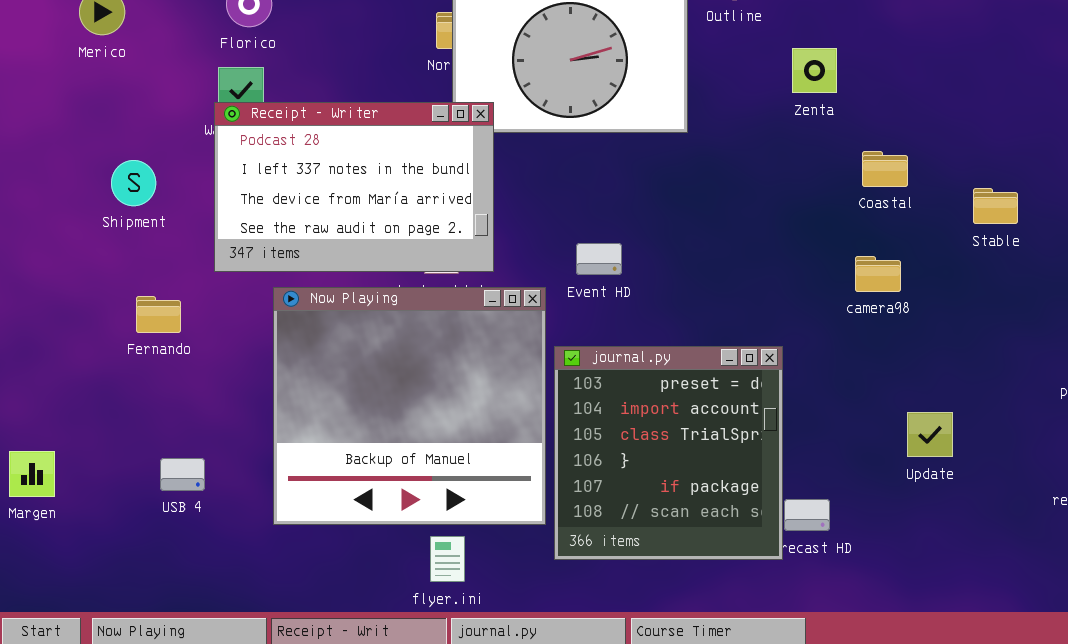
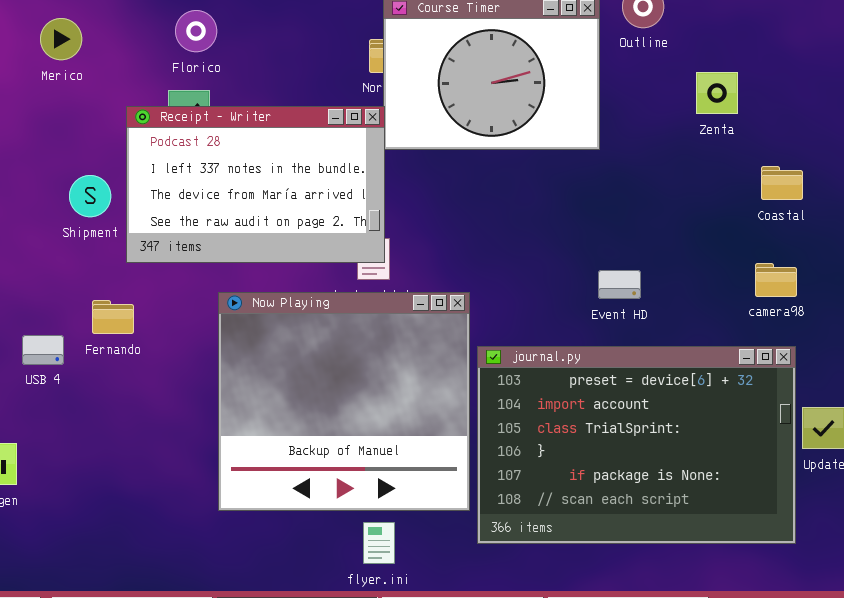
Receipt - Writer: [214,102,494,272] -> [126,106,385,263], moved
Event HD: [576,243,622,275] -> [598,270,641,299], moved
journal.py: [554,346,783,560] -> [477,346,796,544], resized
USB 4: [160,458,205,491] -> [22,335,64,365], moved

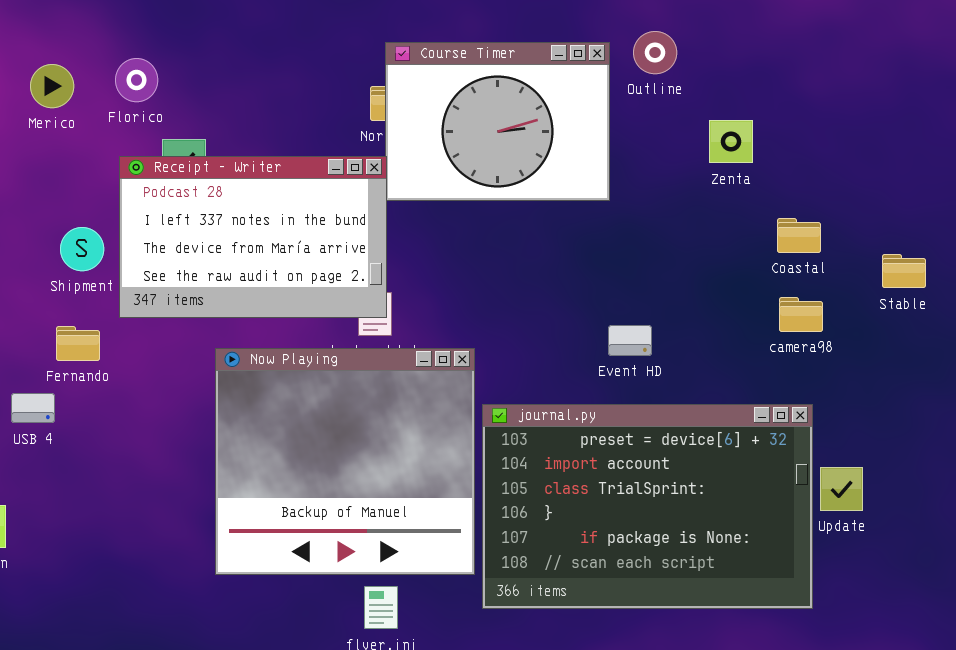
Florico: [175,10,217,52] -> [115,58,158,102], moved
camera98: [755,263,797,297] -> [779,297,823,332], moved
Fernando: [92,300,134,334] -> [56,326,100,361], moved

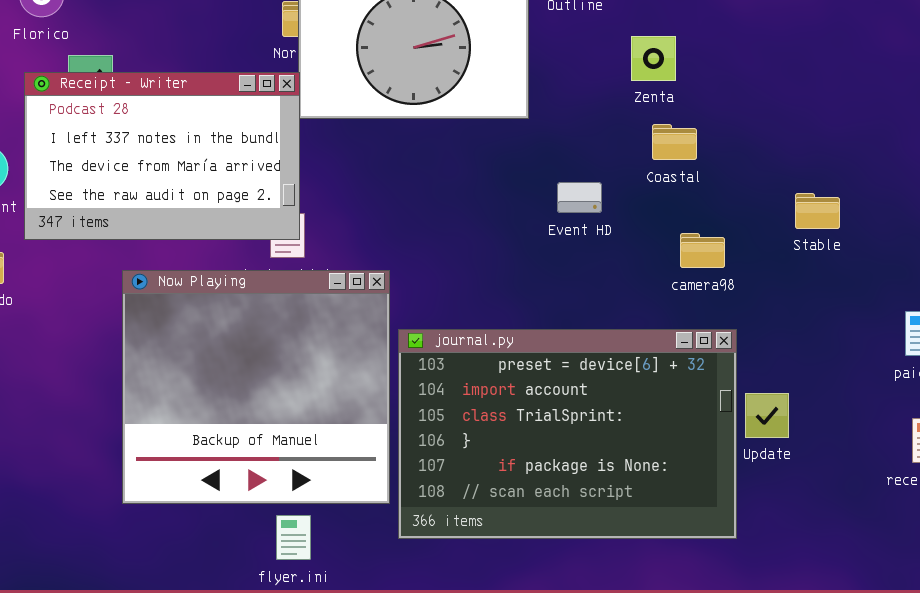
Coastal: [777,218,821,253] -> [652,124,697,160], moved
Stable: [882,254,926,288] -> [795,193,840,229], moved
camera98: [779,297,823,332] -> [680,233,725,268], moved
Event HD: [608,325,652,356] -> [557,182,602,213], moved

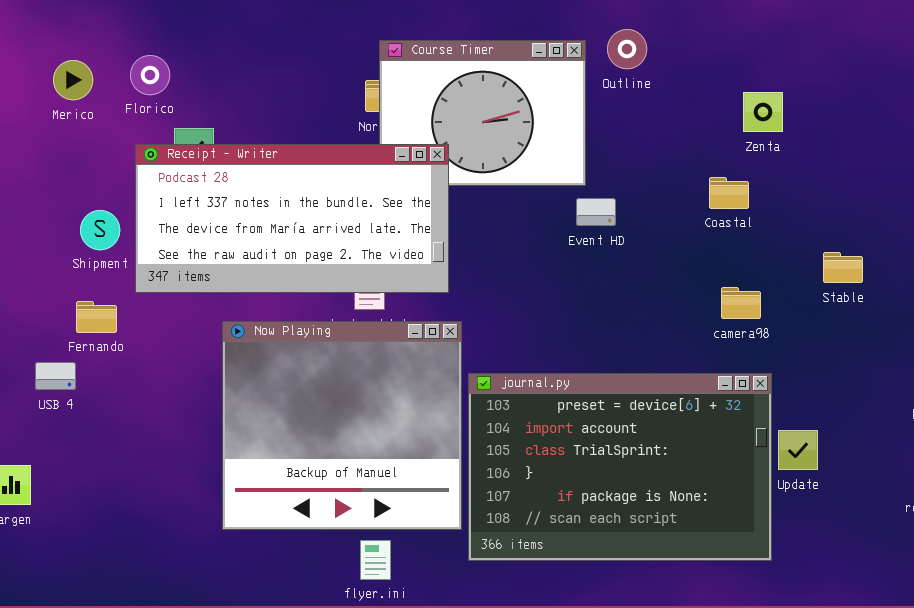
Zenta: [631,36,676,81] -> [743,92,783,132], moved
Receipt - Writer: [24,72,300,240] -> [135,144,449,293], resized
Coastal: [652,124,697,160] -> [709,177,749,209], moved
Event HD: [557,182,602,213] -> [576,198,616,226], moved

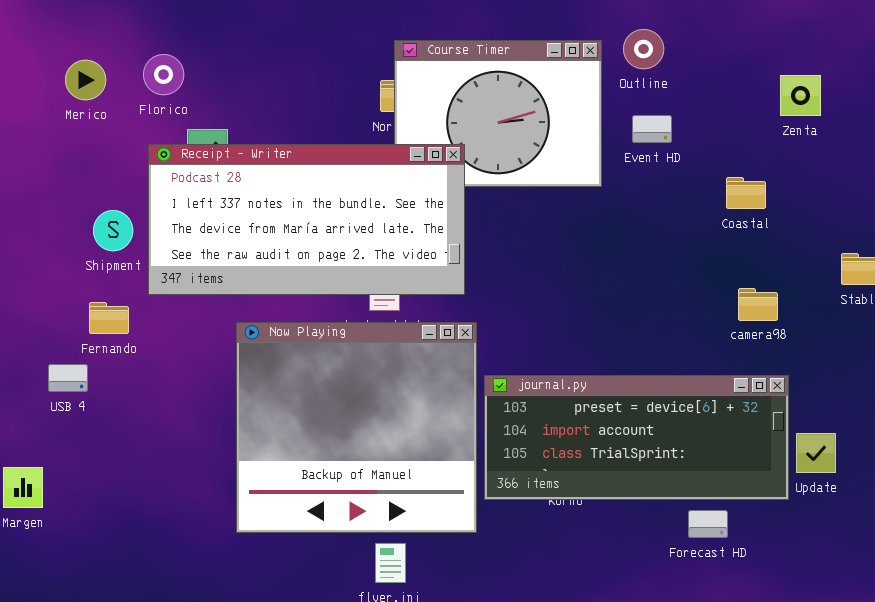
Zenta: [743,92,783,132] -> [780,75,821,116], moved
Event HD: [576,198,616,226] -> [632,115,672,143], moved
journal.py: [468,373,772,561] -> [484,375,789,500], resized

